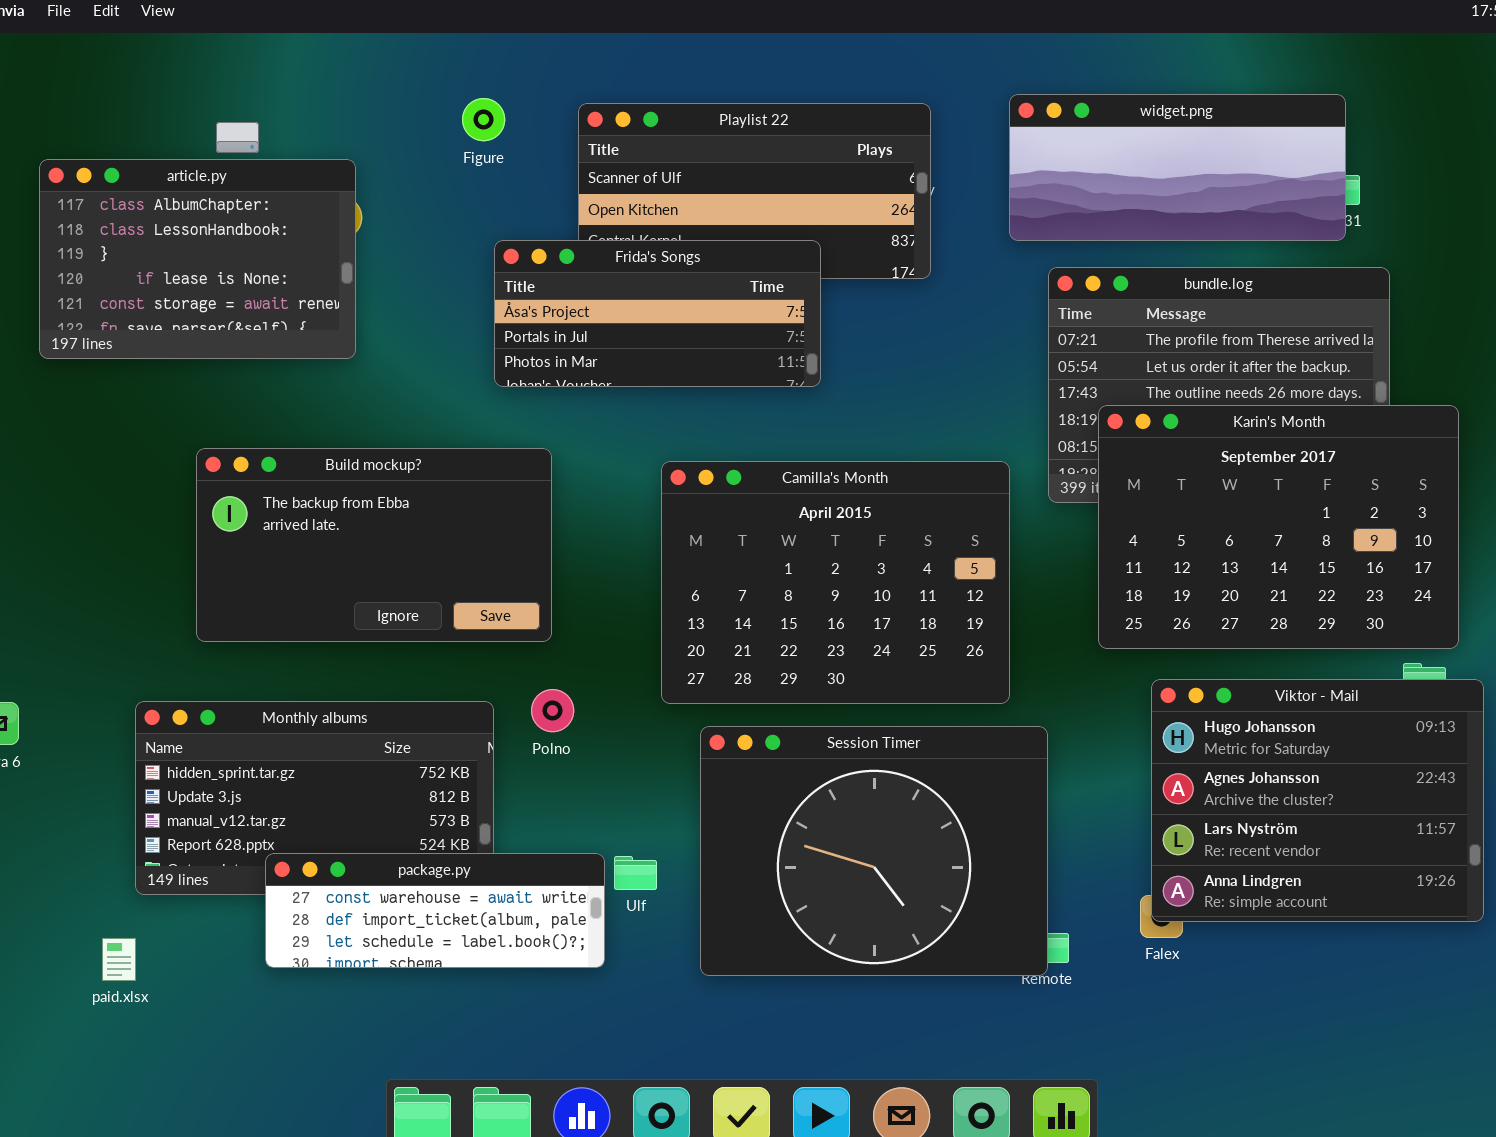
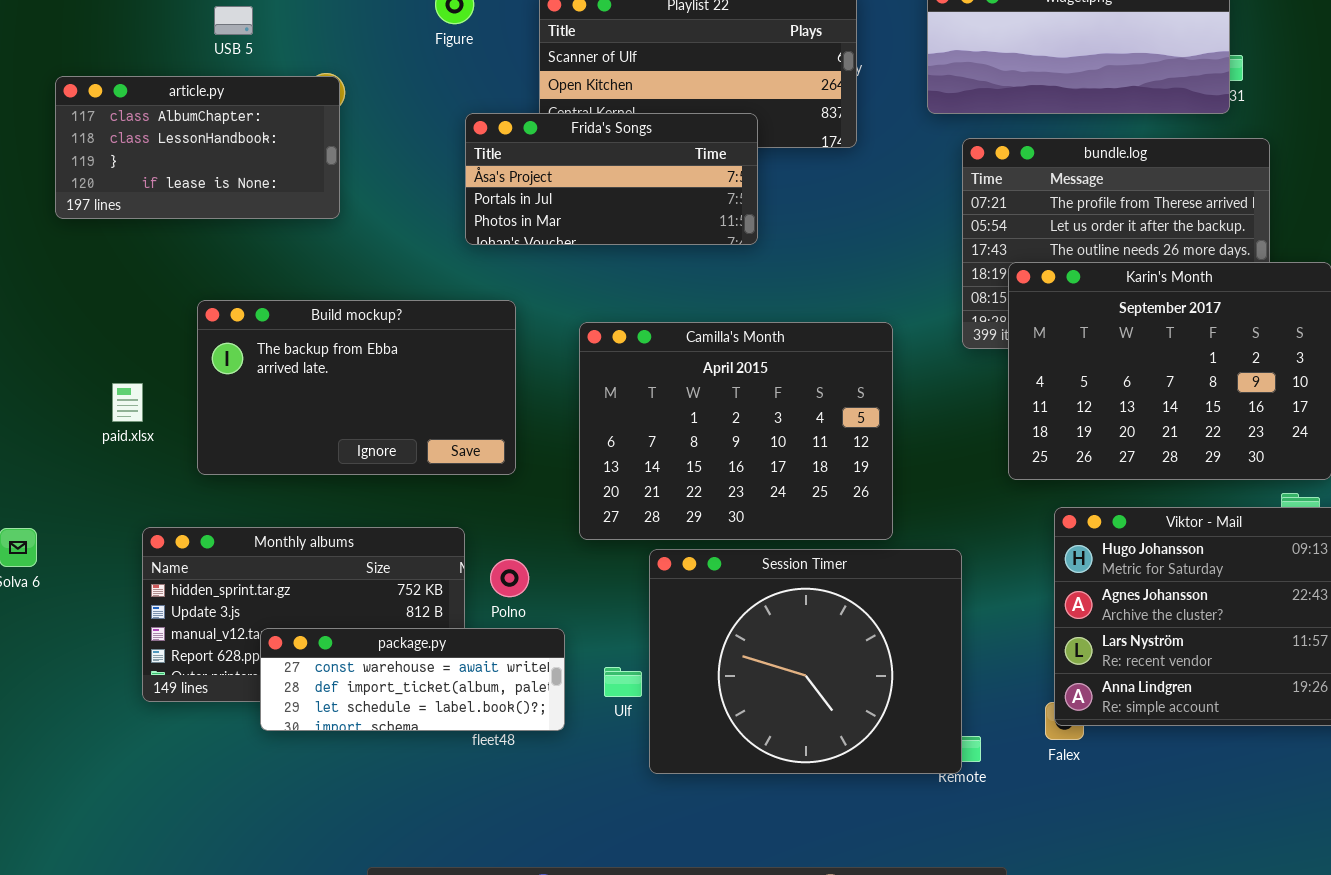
article.py: [39,159,356,359] -> [55,76,340,219], resized
Camilla's Month: [661,461,1010,704] -> [579,322,893,540], moved
Polno: [531,689,574,732] -> [490,559,529,597], moved
package.py: [265,853,605,968] -> [260,628,565,731], moved
Ulf: [614,856,657,890] -> [604,667,642,697], moved
paid.xlsx: [102,938,136,981] -> [112,383,143,422], moved

